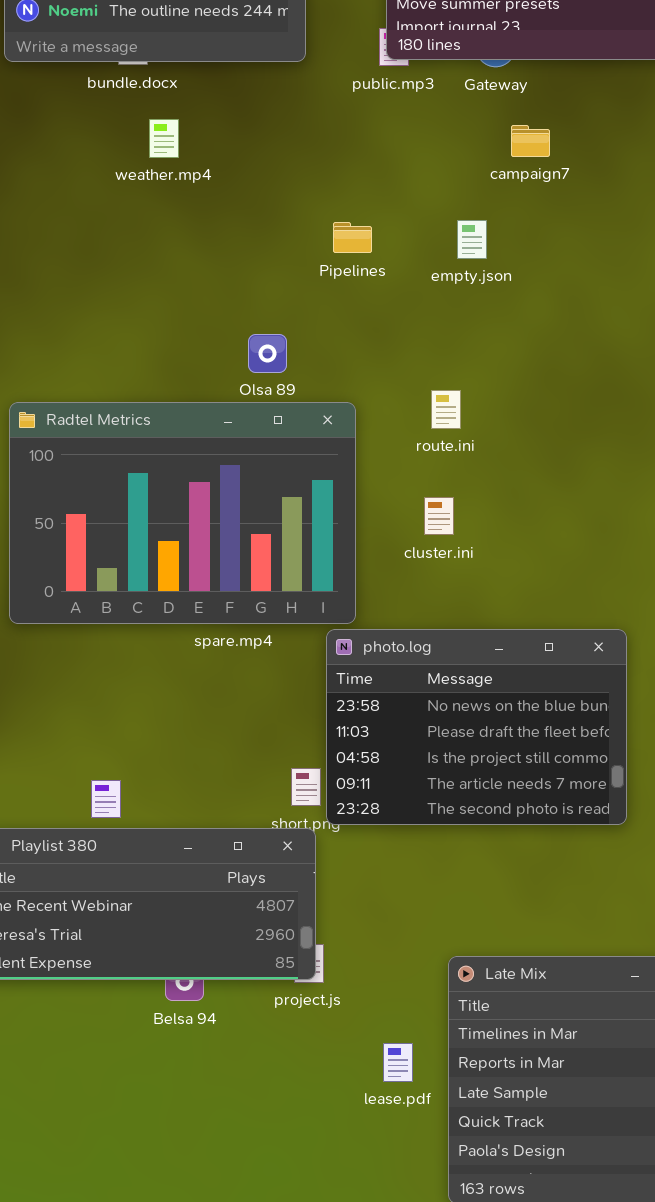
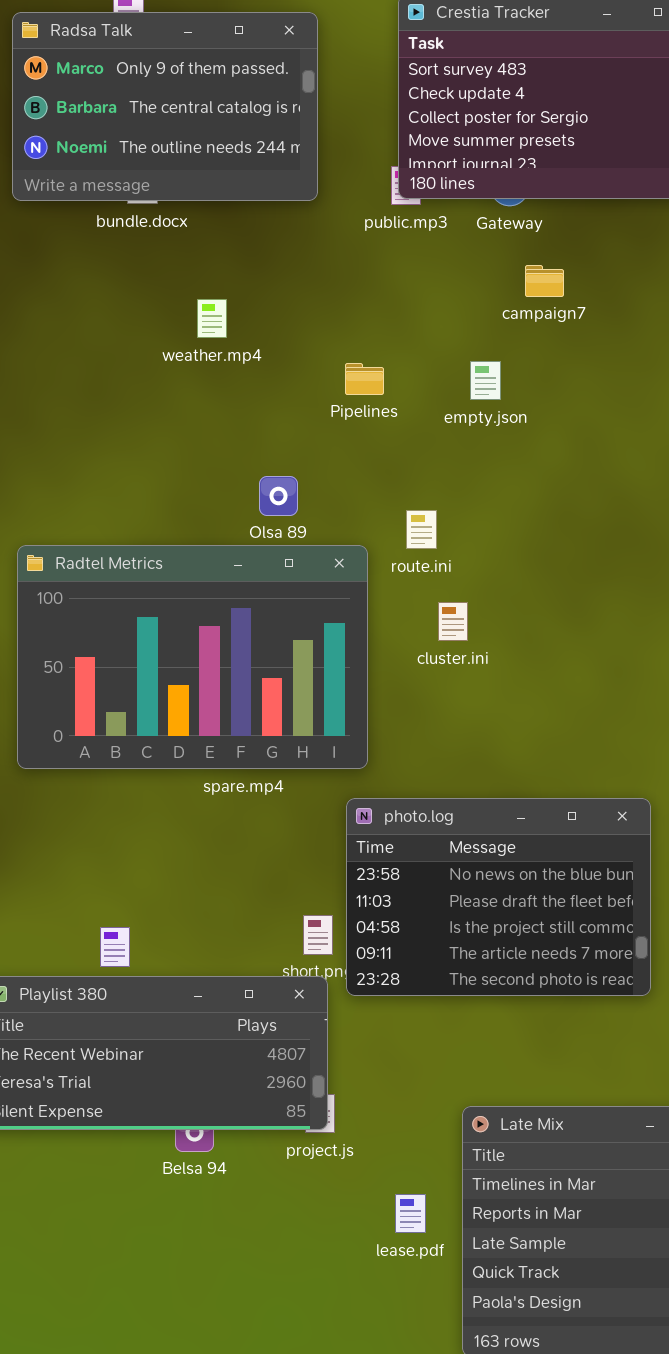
weather.mp4: [149,119,179,158] -> [197,299,227,338], moved
route.ini: [431,390,461,429] -> [406,510,437,549], moved
cluster.ini: [424,497,454,535] -> [438,602,468,641], moved
photo.log: [326,629,627,825] -> [346,798,651,996], moved

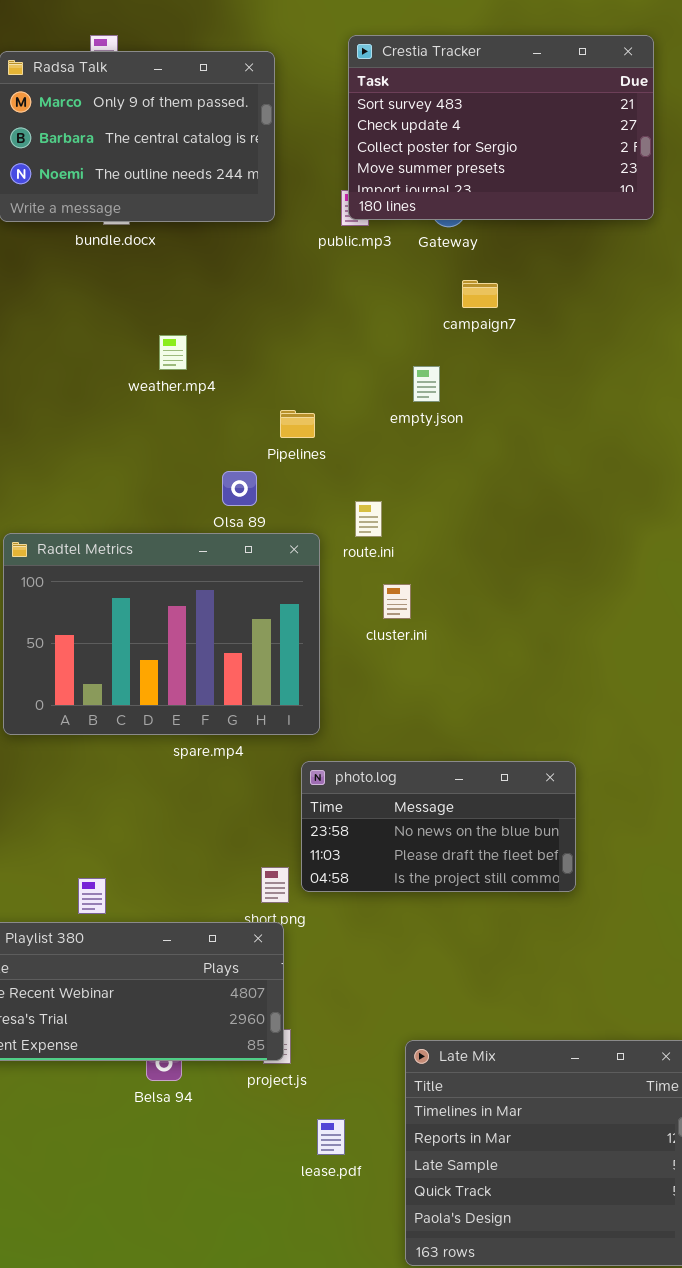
weather.mp4: [197,299,227,338] -> [159,335,187,370], moved
Pipelines: [345,363,384,395] -> [280,410,315,438], moved
photo.log: [346,798,651,996] -> [301,761,576,892], resized
lease.pdf: [395,1194,426,1233] -> [317,1119,345,1155], moved

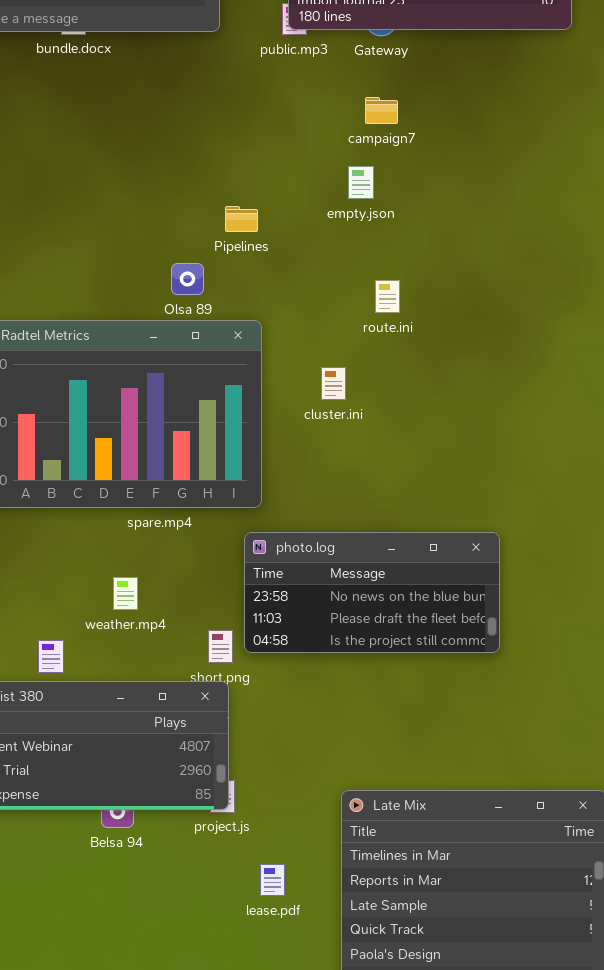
campaign7: [462,280,498,308] -> [365,97,398,124], moved
weather.mp4: [159,335,187,370] -> [113,577,138,610], moved
route.ini: [355,501,382,537] -> [375,280,400,313], moved

